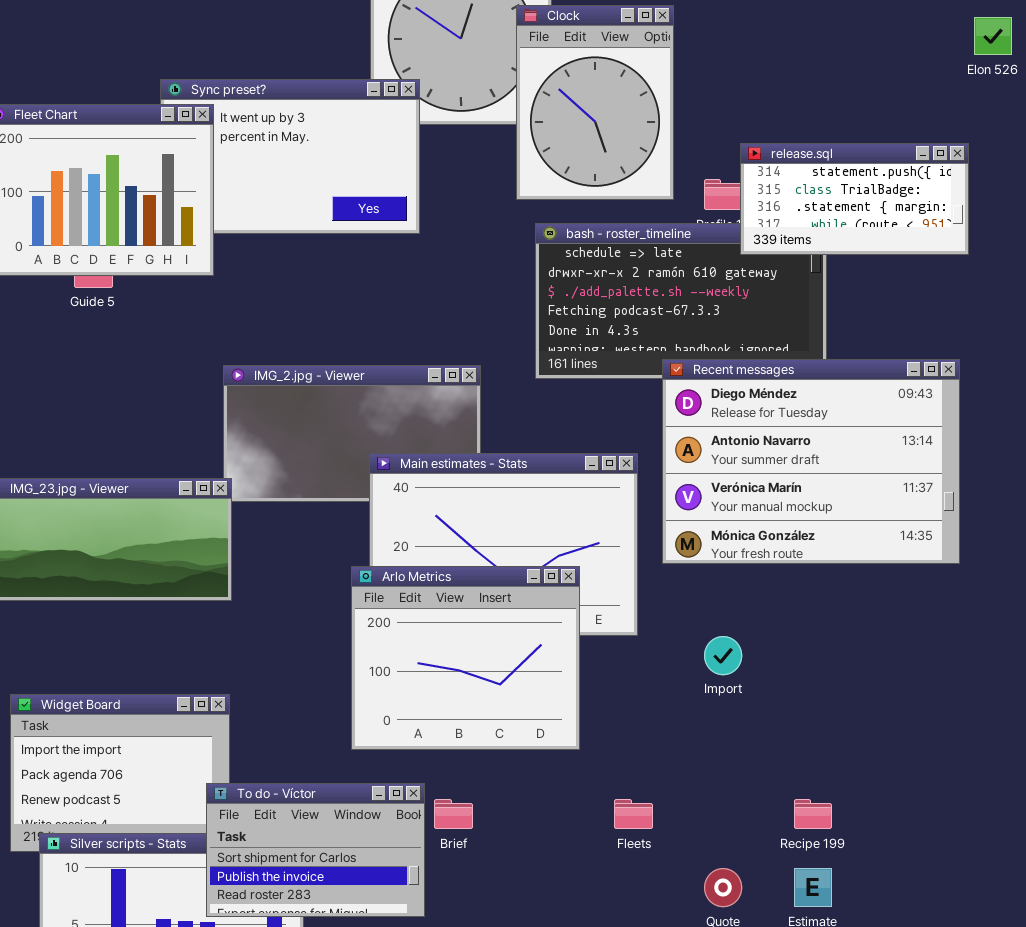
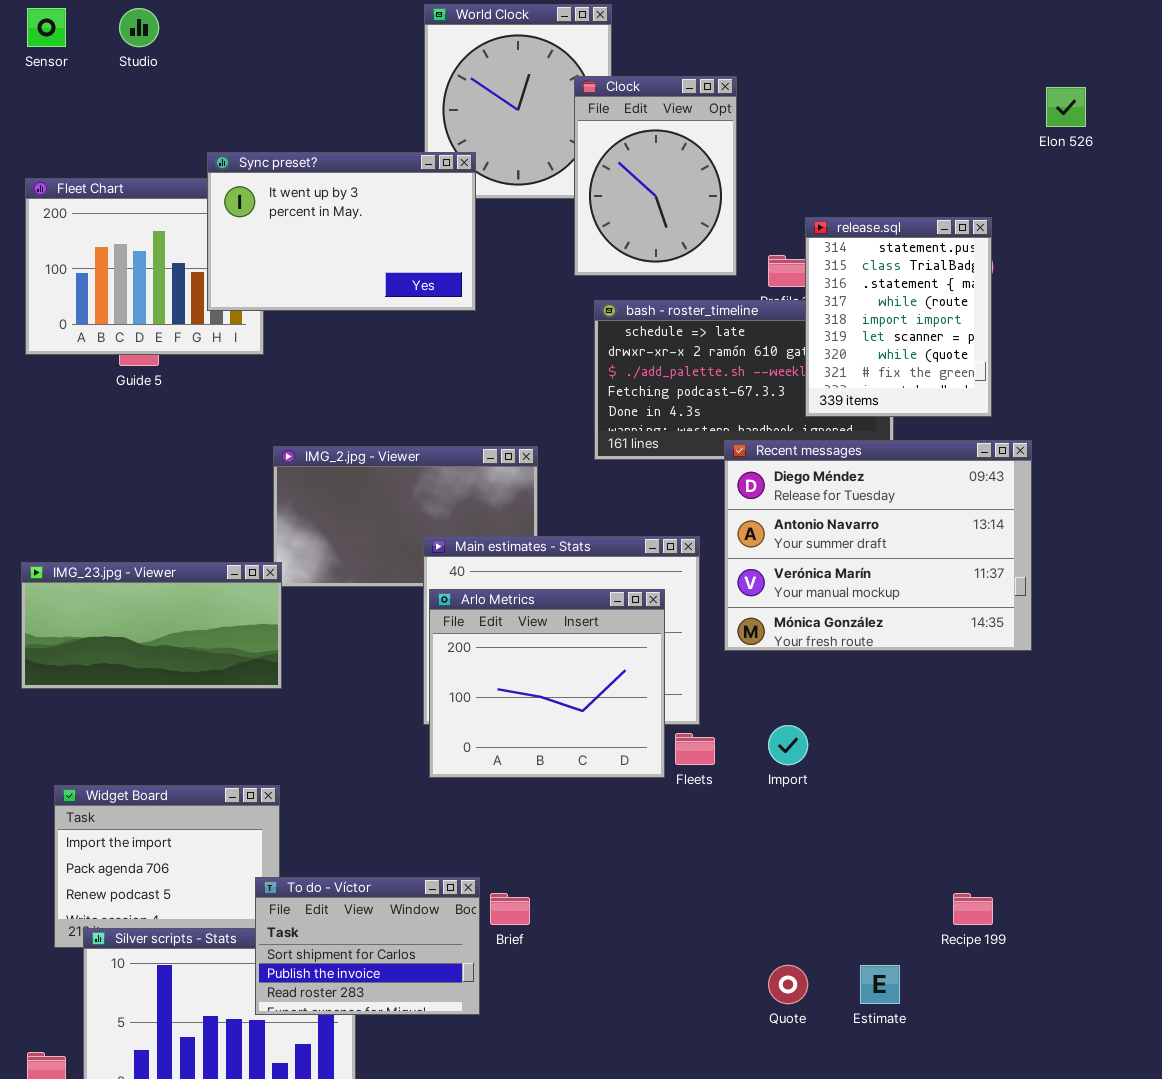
Sync preset?: [160,79,420,234] -> [207,152,476,311], raised
release.sql: [740,143,969,255] -> [805,217,992,417], resized
Arlo Metrics: [351,566,580,750] -> [429,589,665,778], moved
Fleets: [614,799,653,829] -> [675,733,715,765], moved
Recipe 199: [794,799,832,829] -> [953,893,993,925], moved

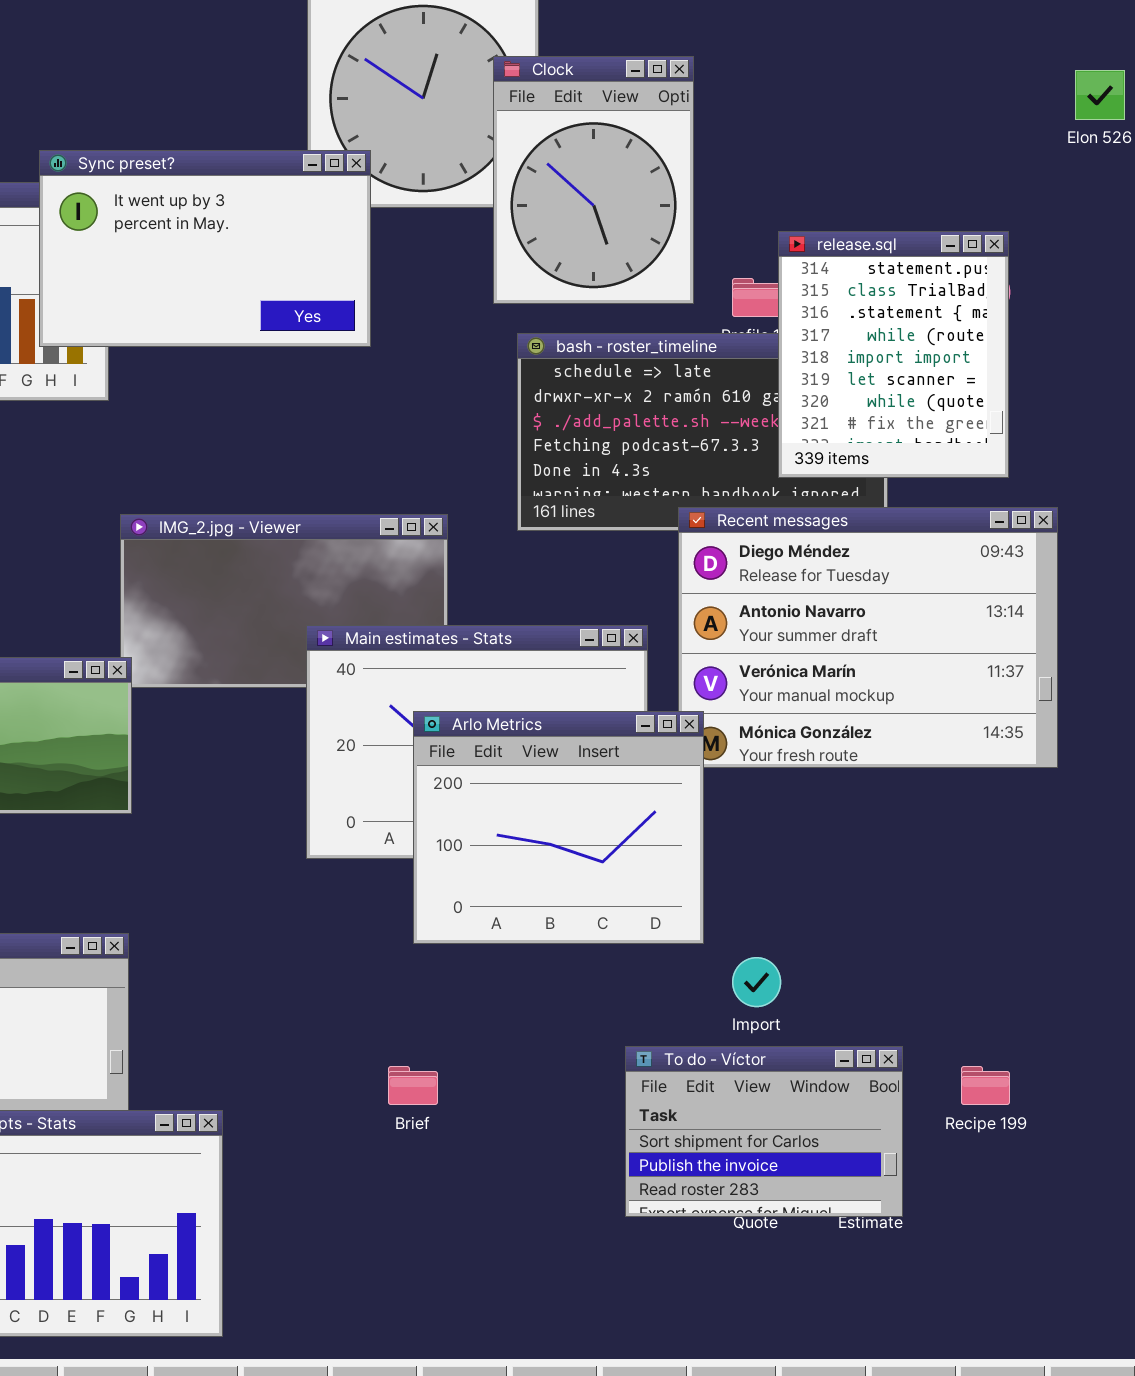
Arlo Metrics: [429,589,665,778] -> [413,711,704,944], moved
Import: [768,725,808,765] -> [732,957,781,1007], moved
To do - Víctor: [255,877,480,1015] -> [625,1046,903,1217], moved

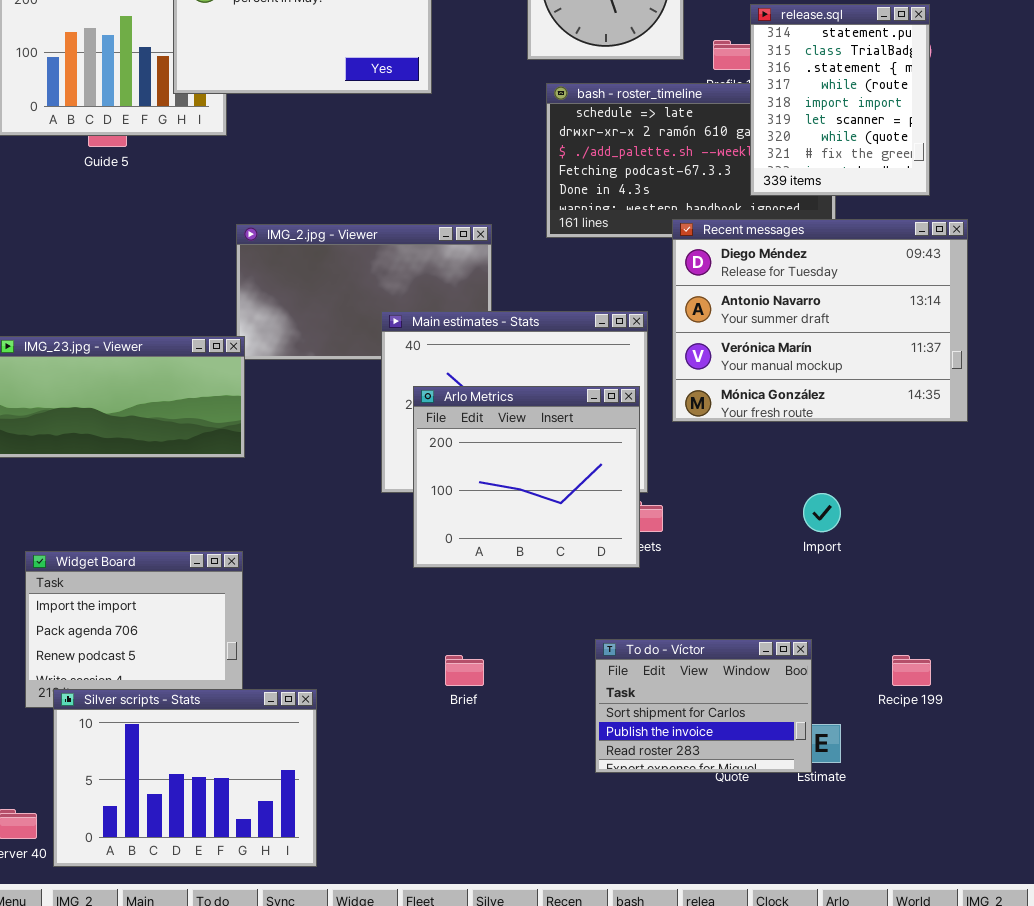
Arlo Metrics: [413,711,704,944] -> [413,386,640,568], moved
Import: [732,957,781,1007] -> [803,493,841,532], moved
To do - Víctor: [625,1046,903,1217] -> [595,639,812,773], moved

